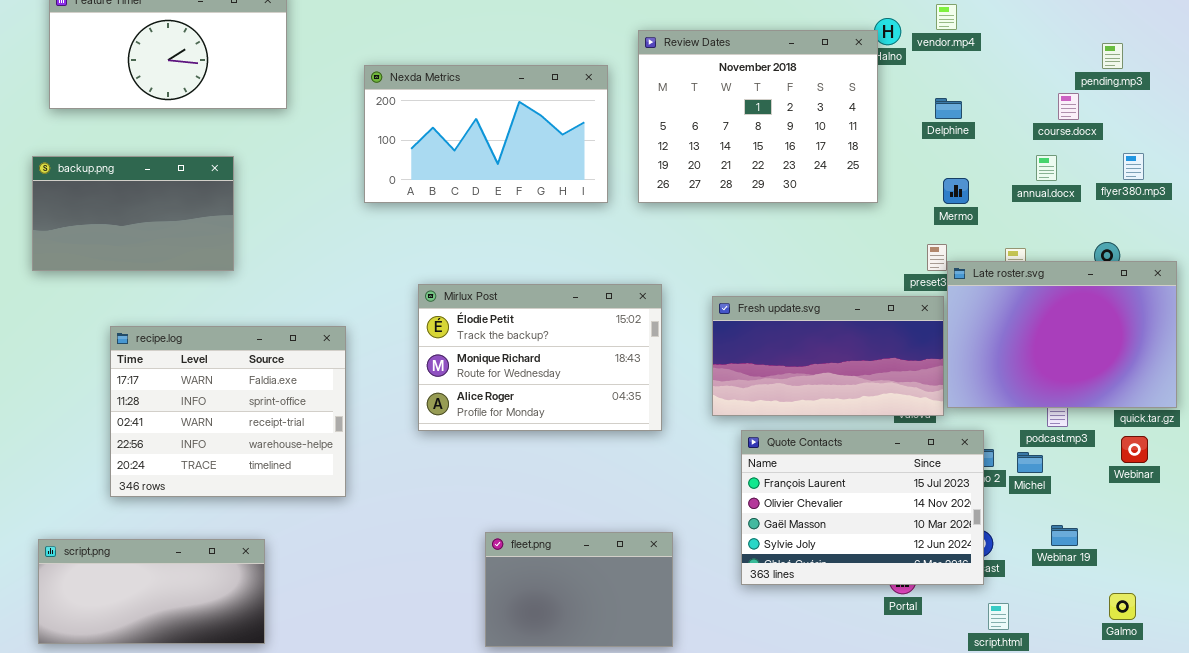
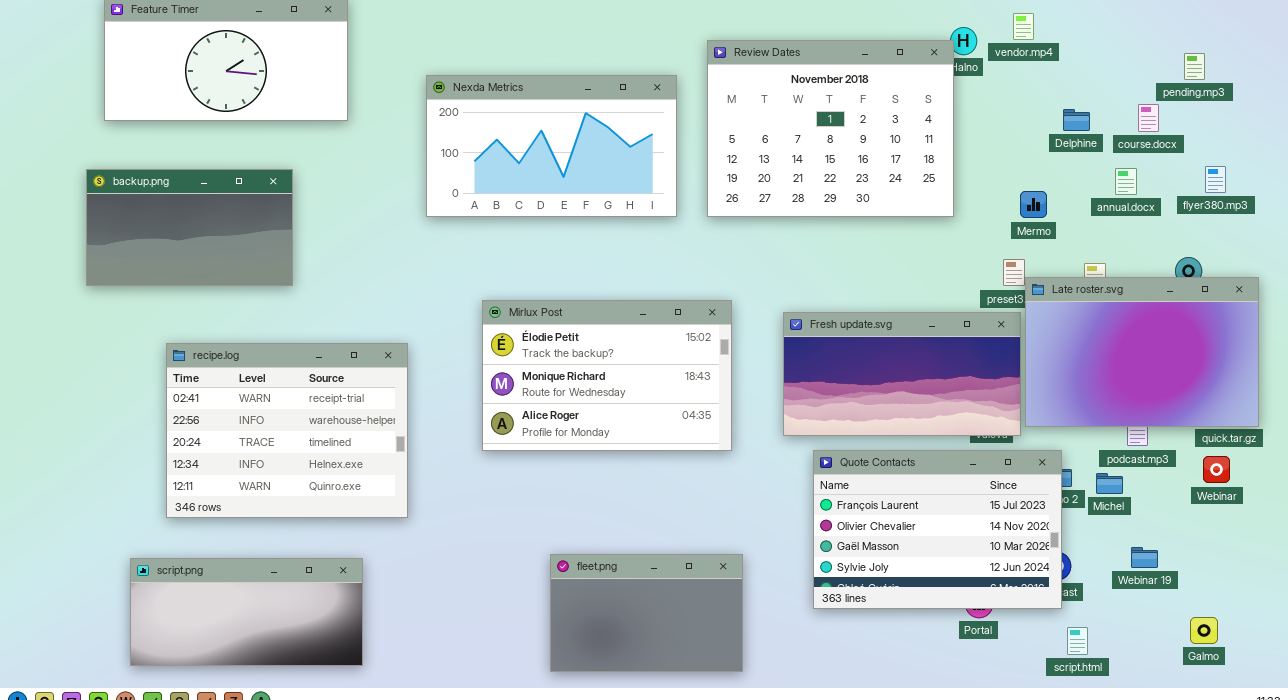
Delphine: [935,98,962,119] -> [1063,109,1090,131], moved
recipe.log: [110,326,346,497] -> [166,343,408,518], scrolled down 2 rows
script.png: [38,539,265,644] -> [130,558,363,666], moved

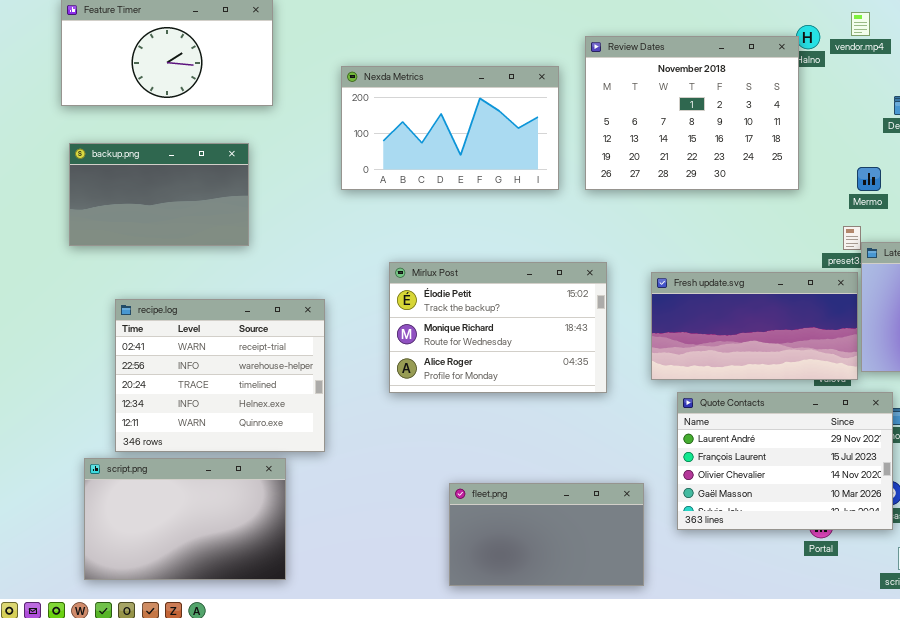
backup.png: [86,169,293,286] -> [69,143,249,246], moved
Quote Contacts: [813,450,1062,609] -> [677,392,893,530], scrolled up 1 row
fleet.png: [550,554,743,672] -> [449,483,644,586], resized
script.png: [130,558,363,666] -> [84,458,286,580], resized

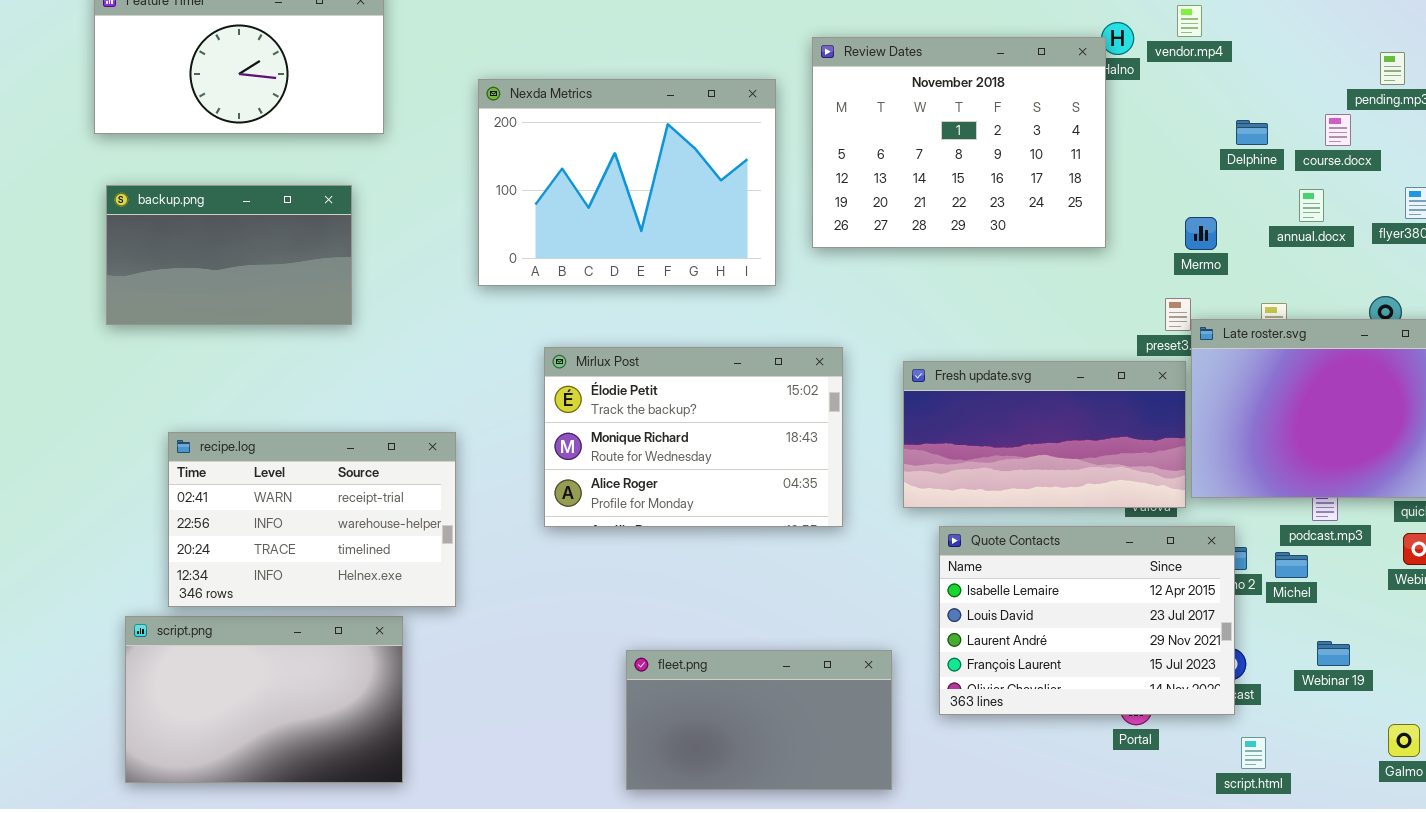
Nexda Metrics: [341,66,559,190] -> [478,79,776,286], resized
recipe.log: [115,299,325,452] -> [168,432,456,607], resized
Quote Contacts: [677,392,893,530] -> [939,526,1235,715], scrolled up 2 rows

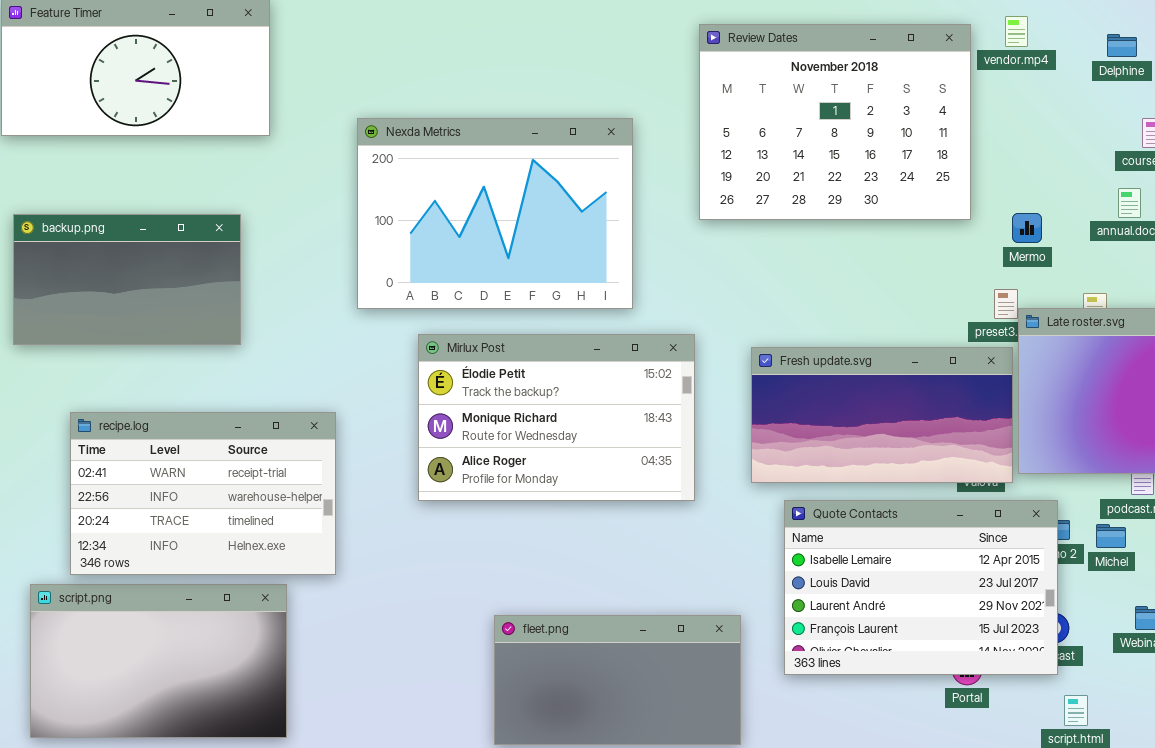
Review Dates: [812,37,1106,248] -> [699,24,971,220], moved
Nexda Metrics: [478,79,776,286] -> [357,118,633,309], moved
Delphine: [1236,120,1268,145] -> [1107,34,1137,57], moved
backup.png: [106,185,352,325] -> [13,214,241,345], moved

